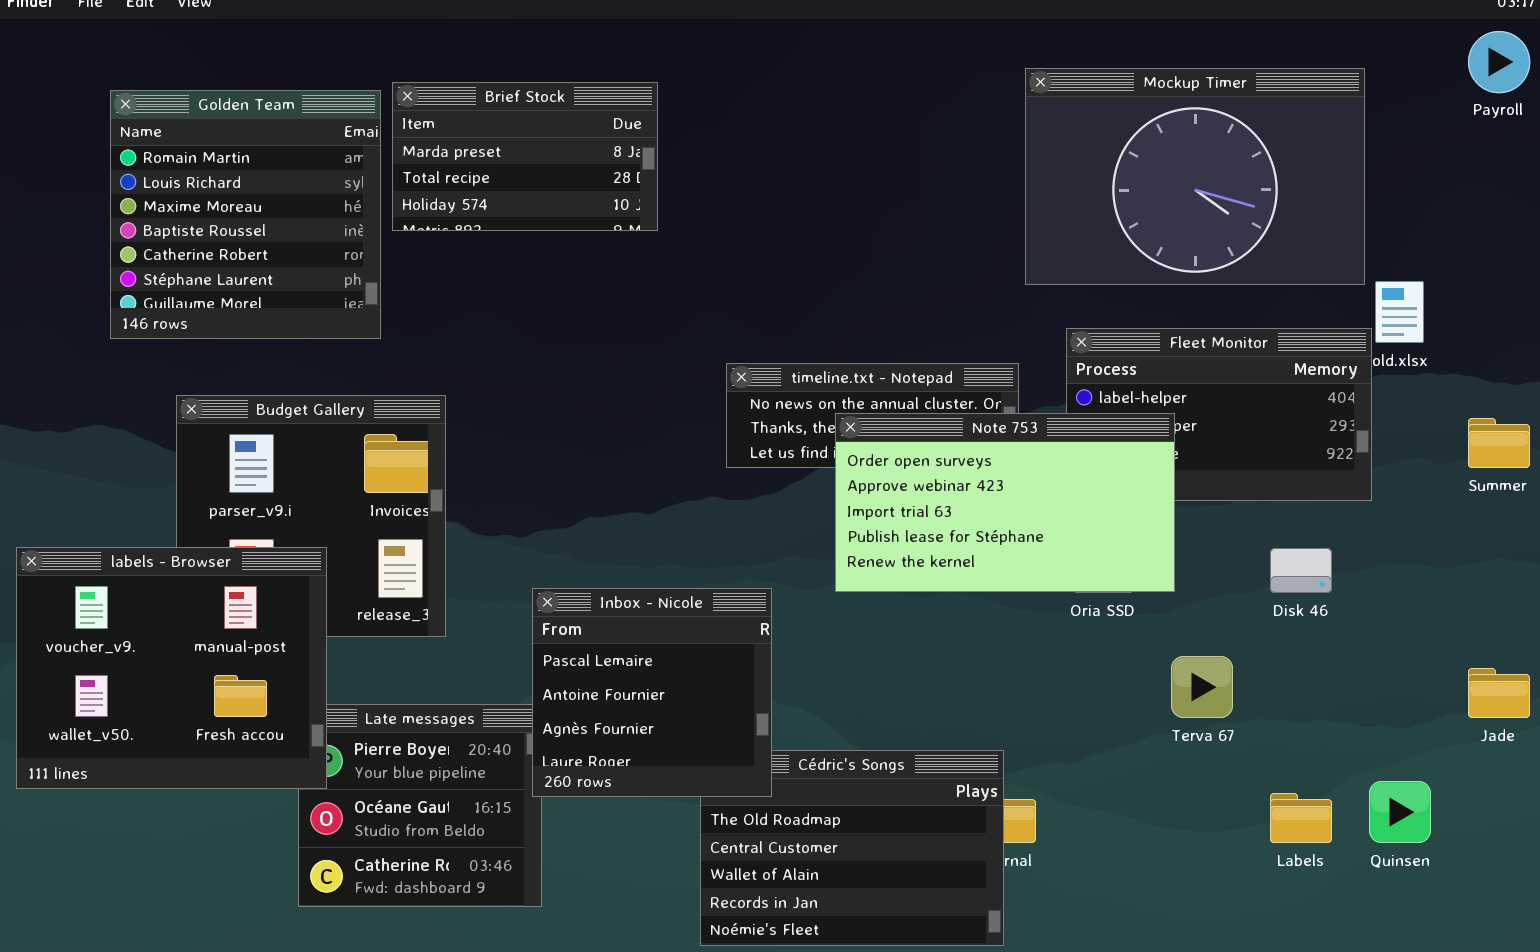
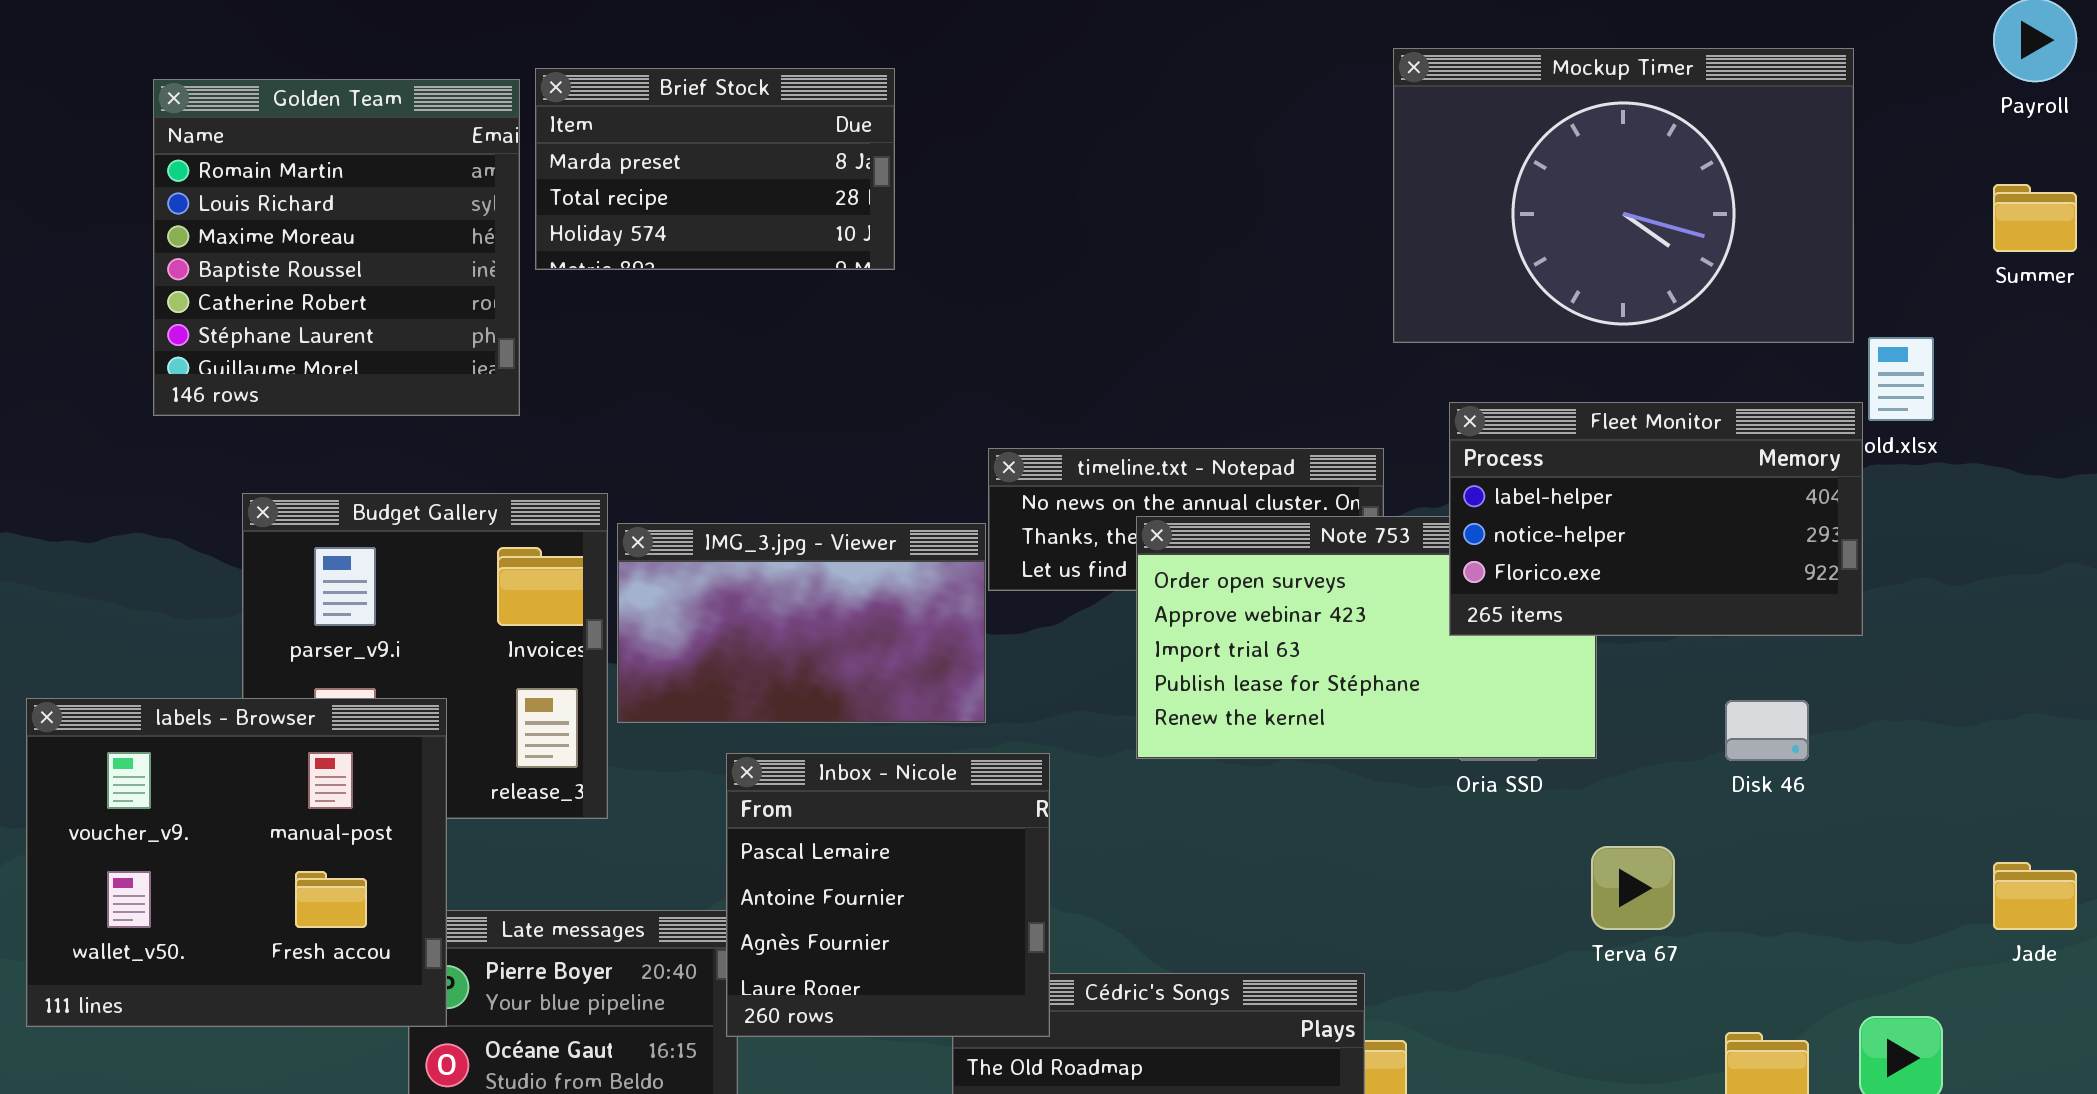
Fleet Monitor: [1066,328,1372,501] -> [1449,402,1863,636], raised
IMG_3.jpg - Viewer: none -> [617,523,986,723], opened
Summer: [1468,418,1530,468] -> [1993,184,2077,252], moved

